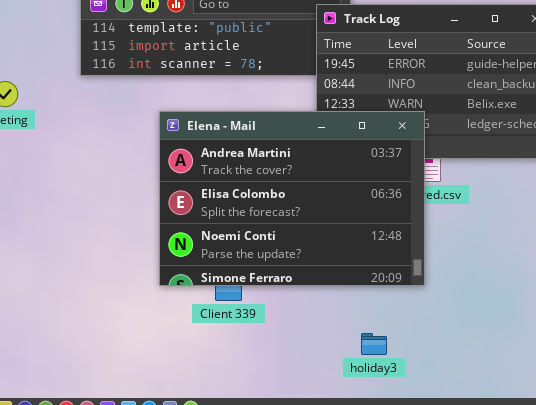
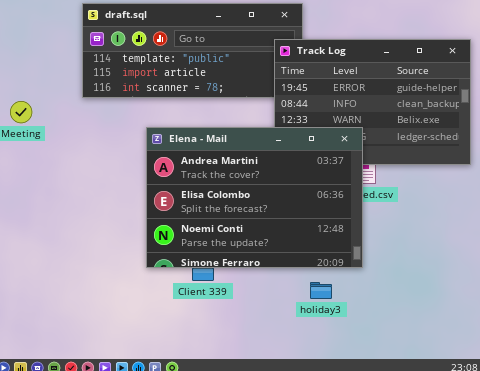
holiday3: [361,333,387,355] -> [310,282,332,299], moved

